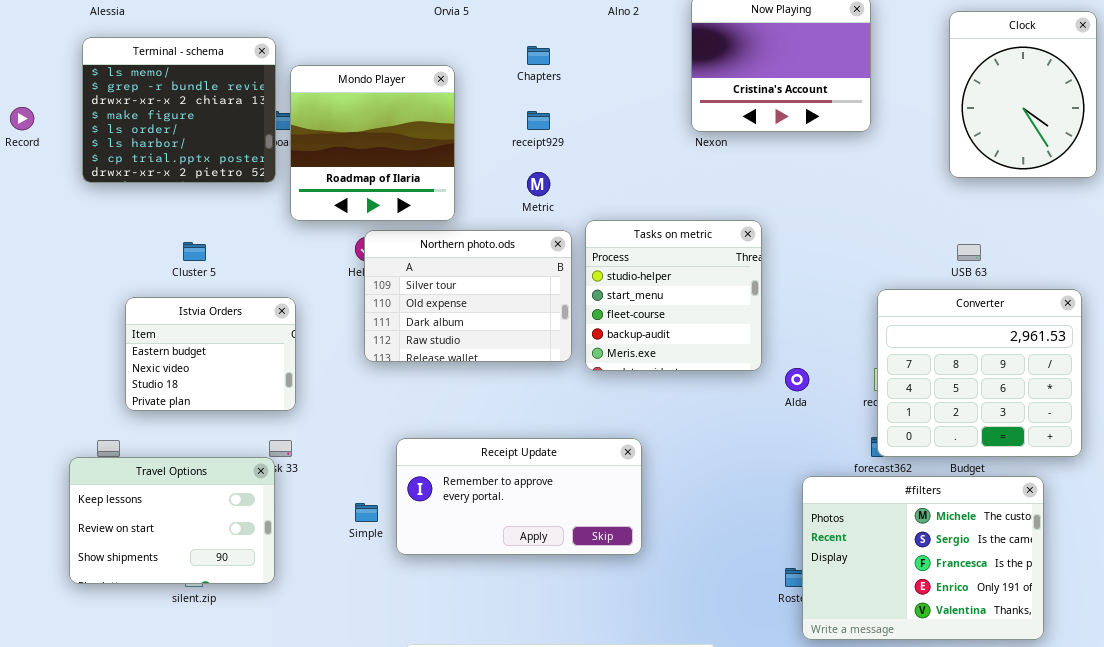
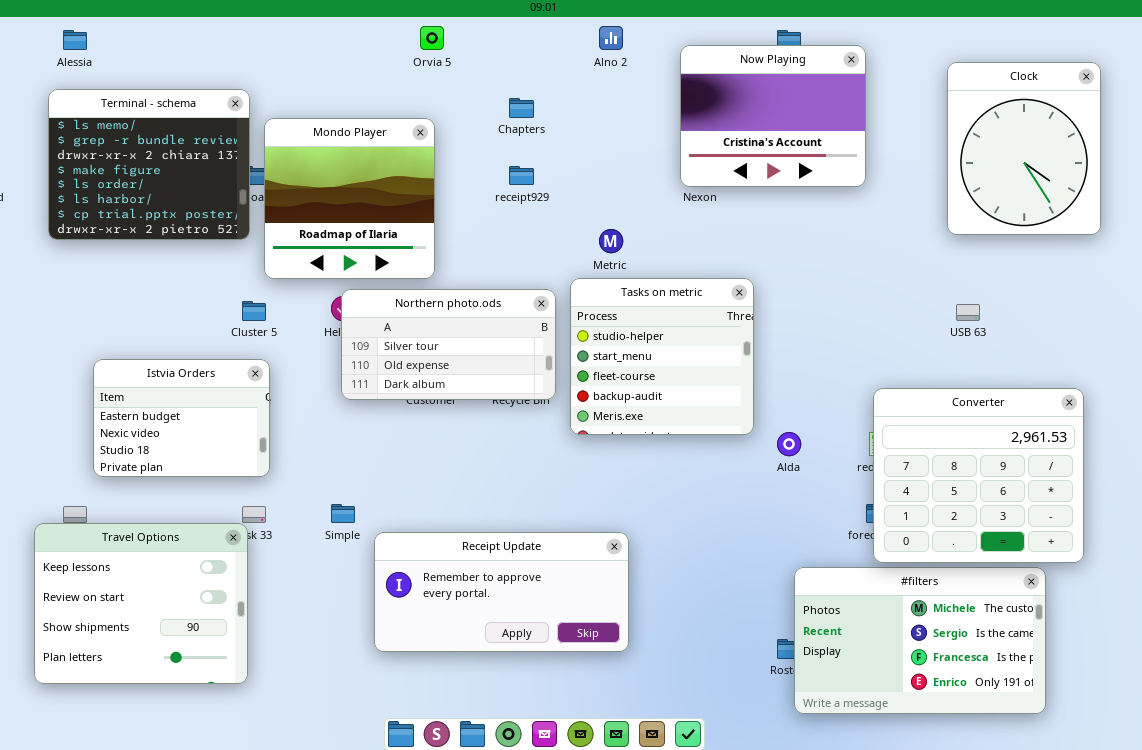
Metric: [527,172,550,196] -> [599,229,623,253], moved
Northern photo.ods: [364,230,572,362] -> [341,289,556,400], resized
Cluster 5: [183,242,206,261] -> [242,301,266,321], moved
Converter: [877,289,1082,457] -> [873,388,1084,563], moved
Receipt Update: [396,438,642,555] -> [374,532,629,652], moved
Travel Options: [69,457,275,584] -> [34,523,248,684], resized
#filters: [802,476,1044,640] -> [794,567,1046,714], resized
Simple: [355,503,378,522] -> [331,504,355,523], moved

